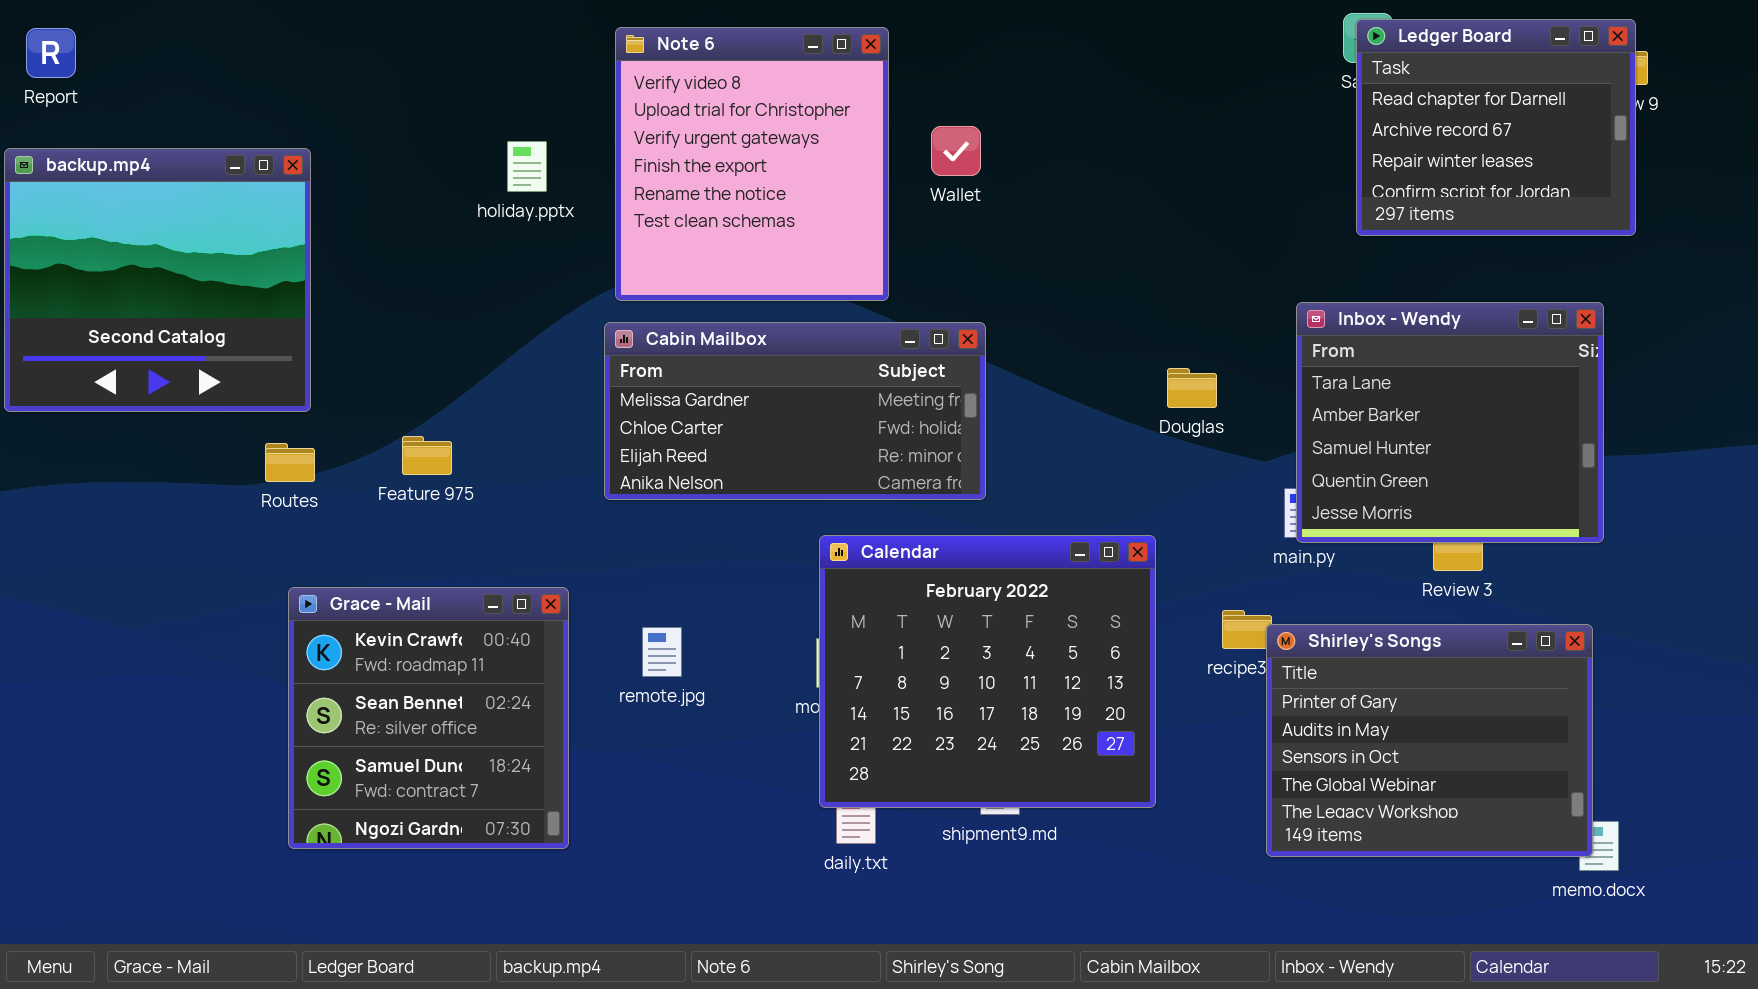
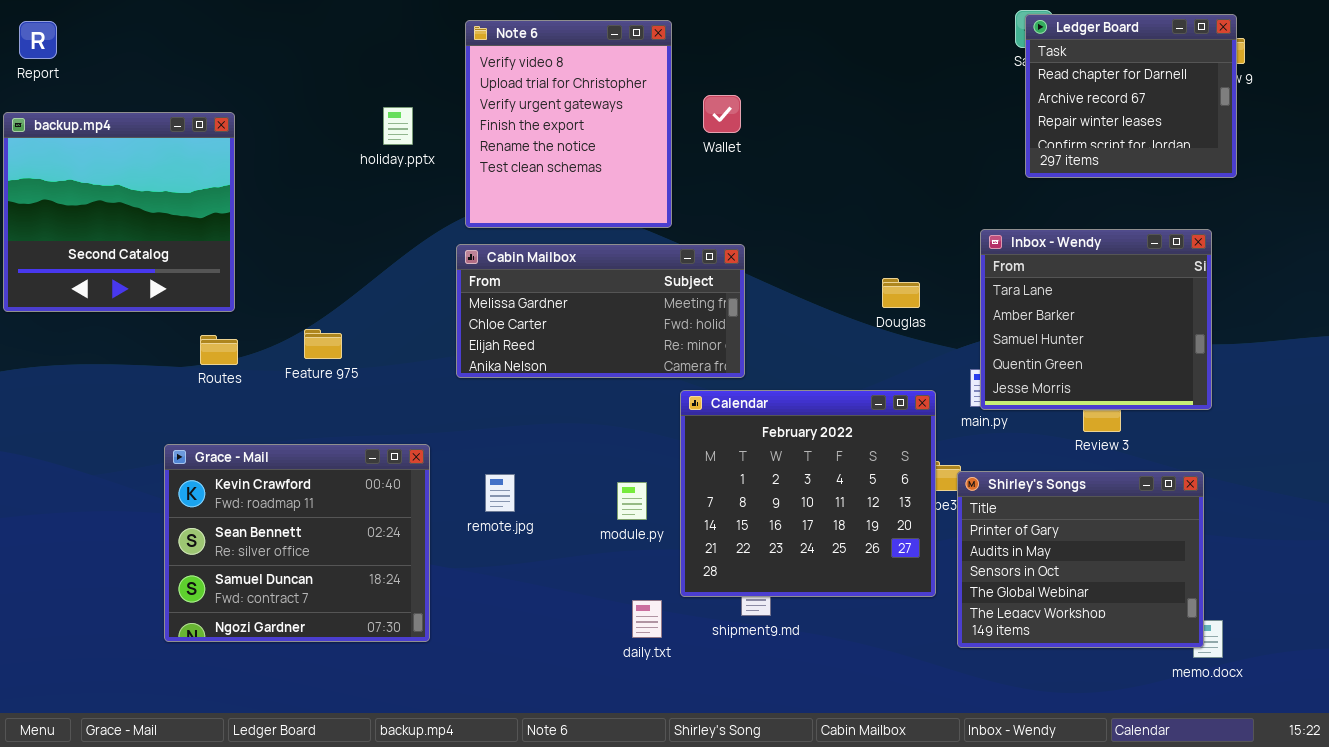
Calendar: [819,535,1156,808] -> [680,390,936,597], moved
Grace - Mail: [288,587,569,849] -> [164,444,430,642], resized

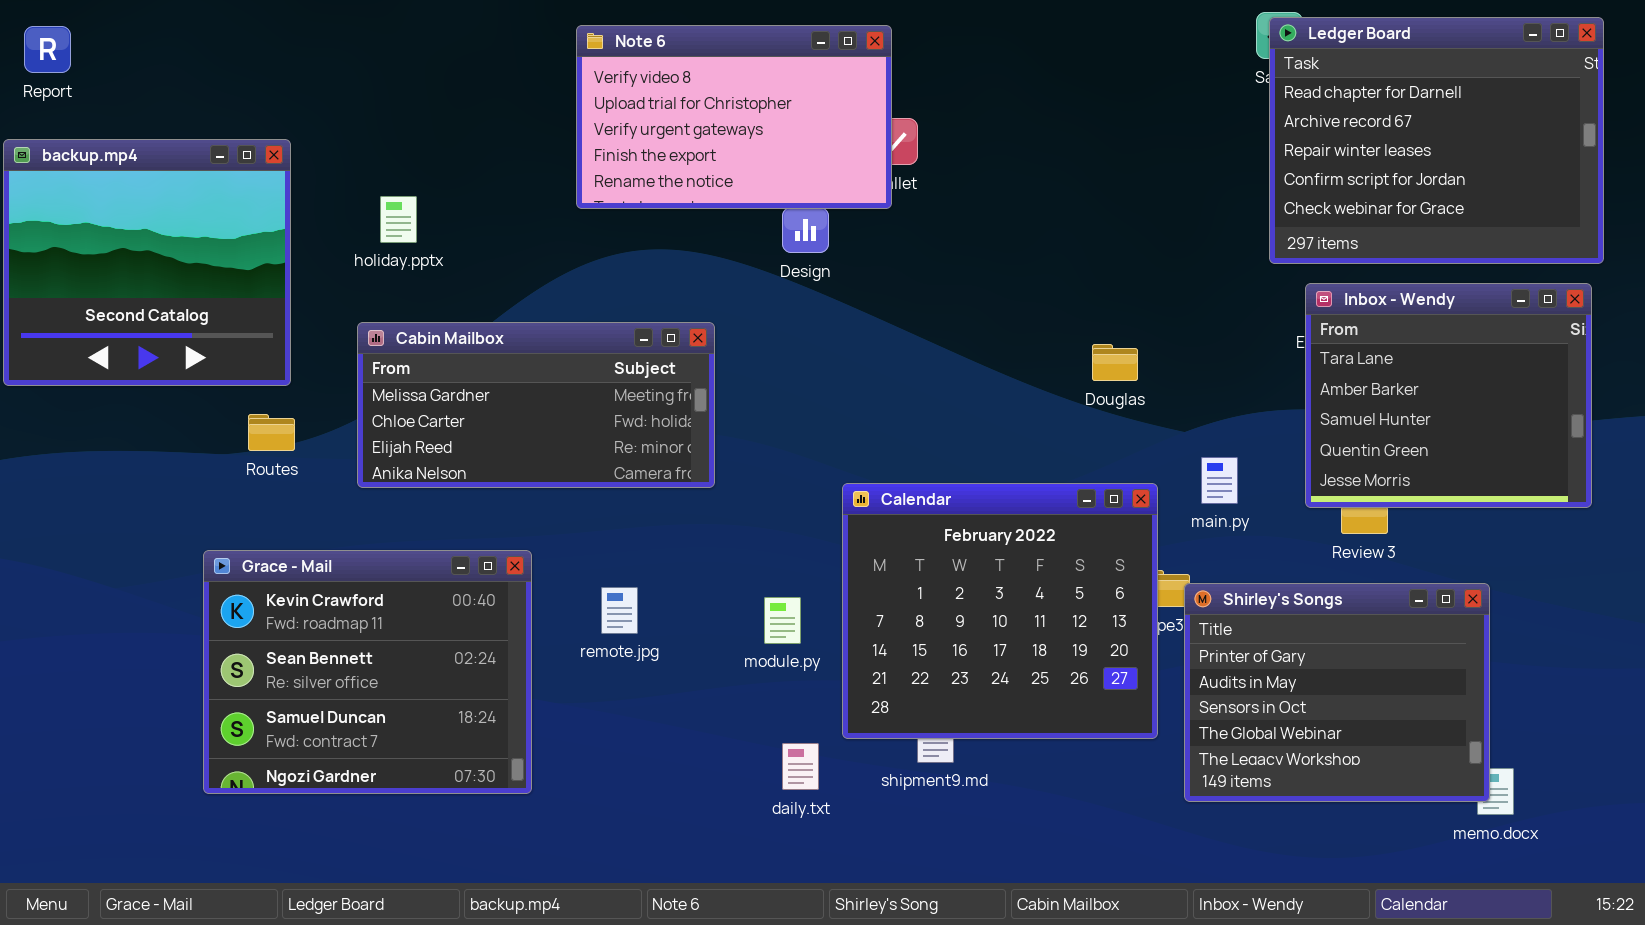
Ledger Board: [1025,14,1237,178] -> [1269,17,1604,264], resized
Note 6: [465,20,672,228] -> [576,25,892,209], resized
holiday.pptx: [383,107,413,145] -> [380,196,417,243], moved
Inbox - Wendy: [980,229,1212,410] -> [1305,283,1592,508], moved
Cabin Mailbox: [456,244,745,378] -> [357,322,715,488], moved

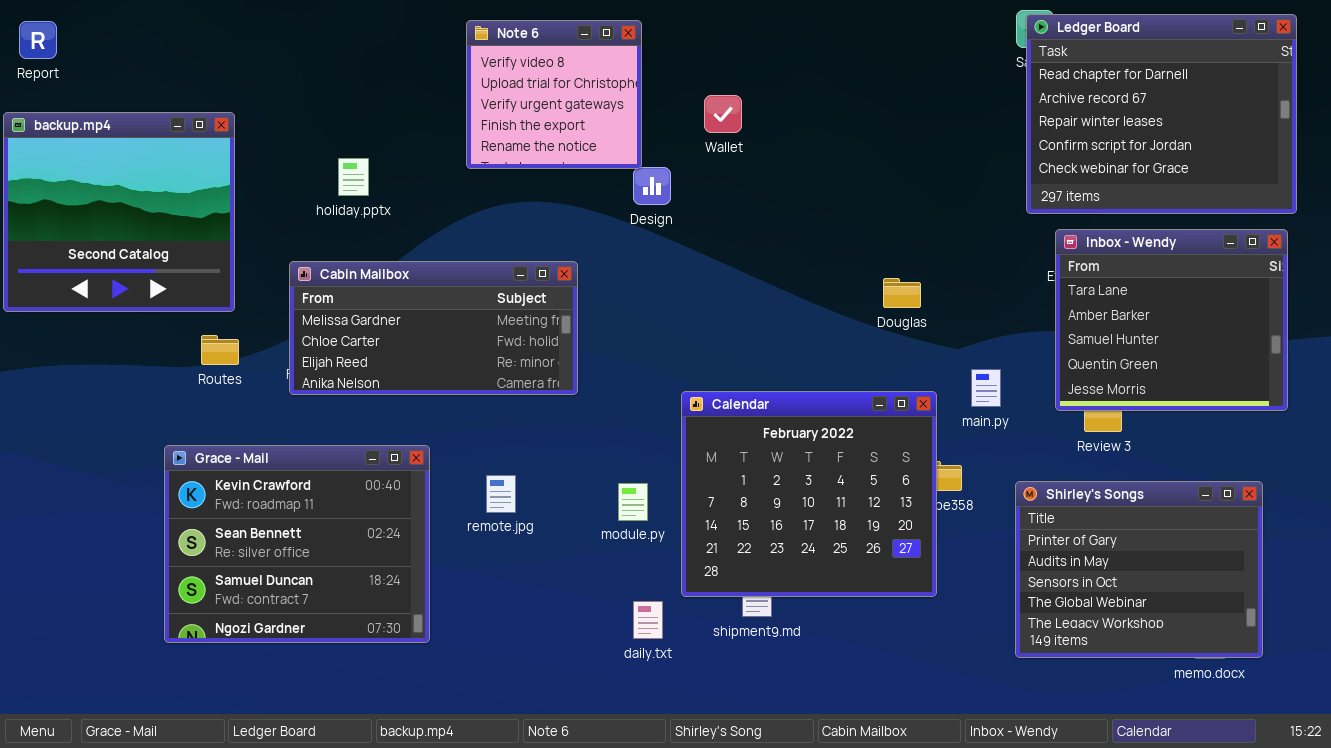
Note 6: [576,25,892,209] -> [466,20,642,169], resized
holiday.pptx: [380,196,417,243] -> [338,158,369,196], moved
Shirley's Songs: [1184,583,1490,802] -> [1015,481,1263,658], moved

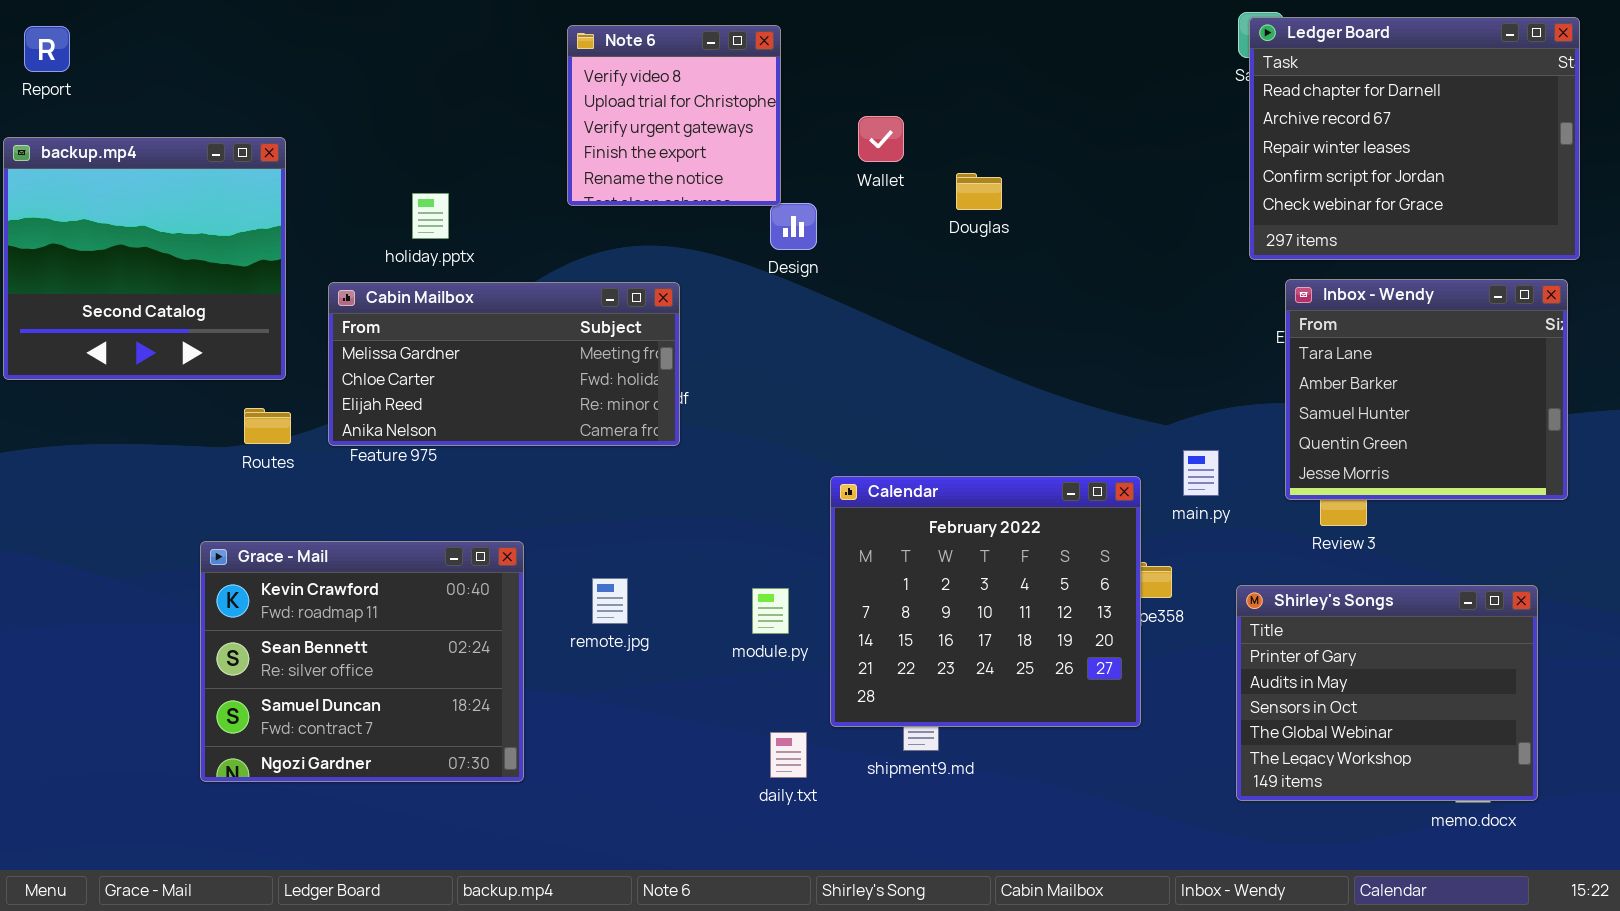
Cabin Mailbox: [289,261,578,395] -> [328,282,680,446], moved
Douglas: [883,278,921,308] -> [956,173,1002,210], moved

